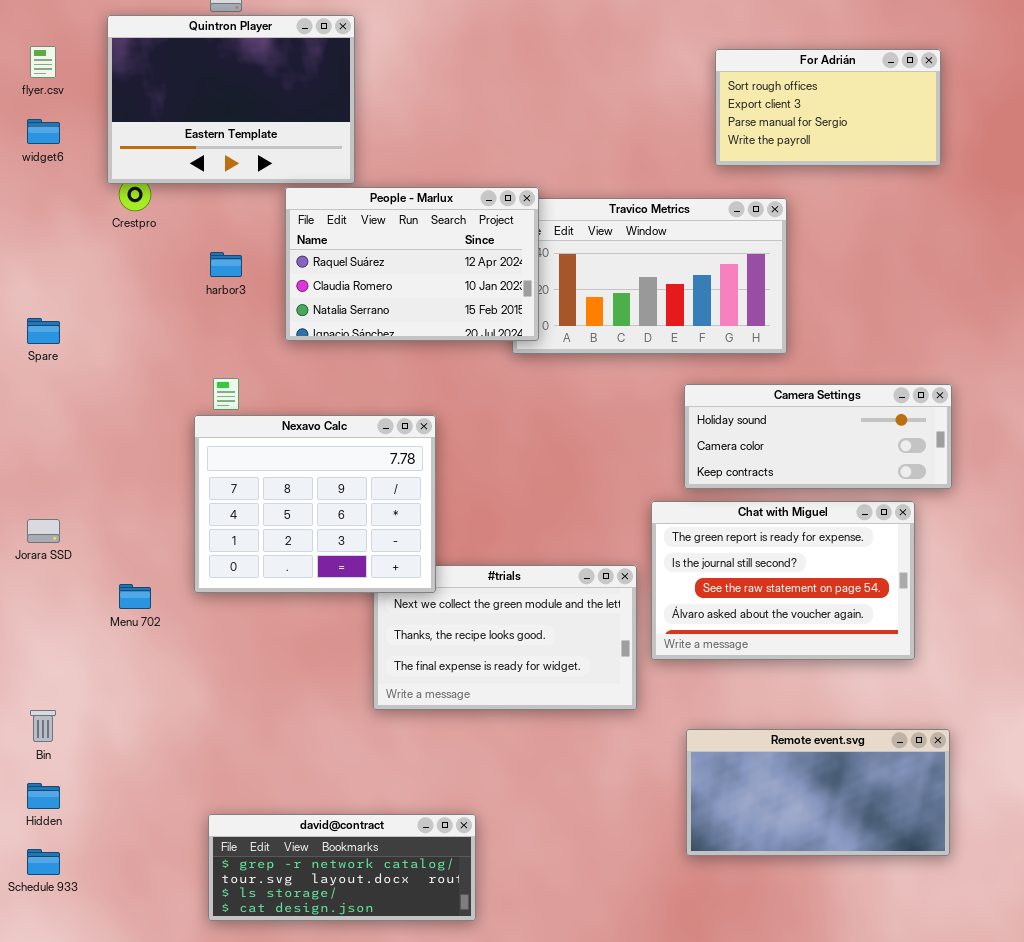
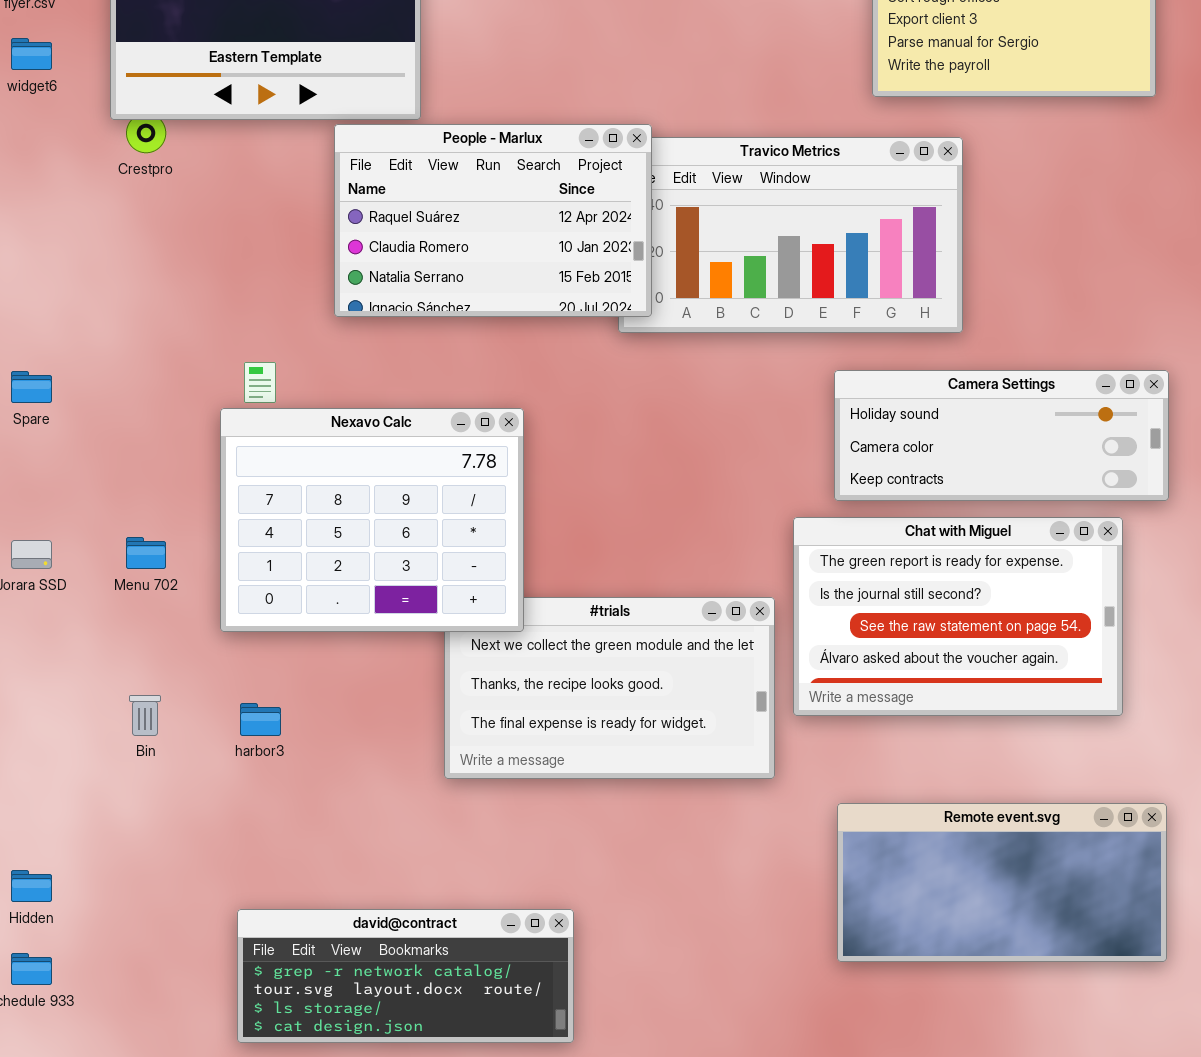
harbor3: [210,252,242,277] -> [240,703,281,736], moved
Spare: [27,318,60,344] -> [11,371,52,403], moved
Menu 702: [119,584,151,609] -> [126,537,166,569], moved
Bin: [30,710,56,742] -> [129,695,161,736], moved

